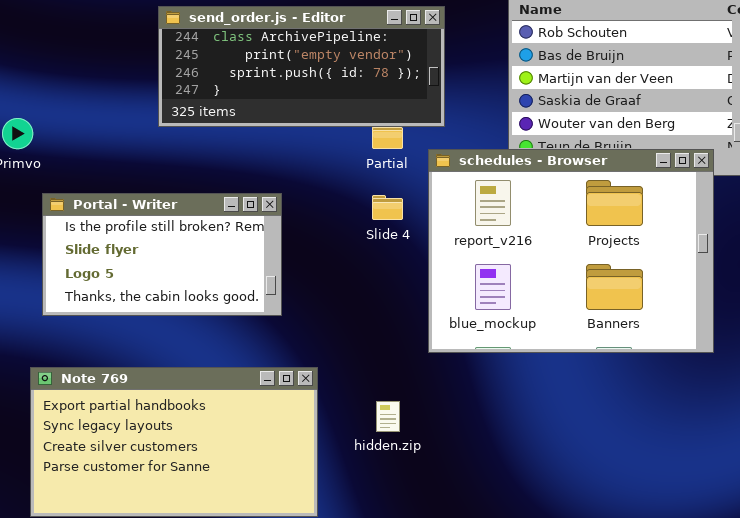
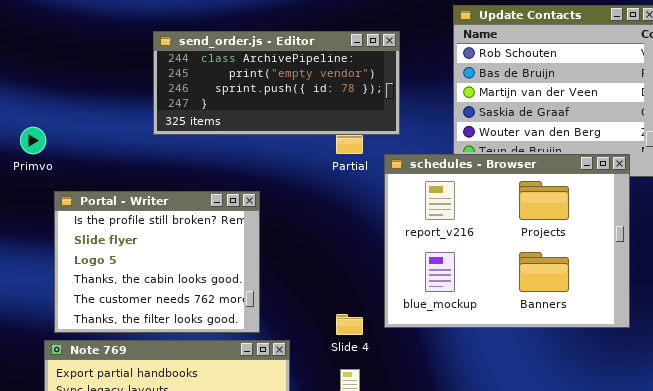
Portal - Writer: [42,193,282,316] -> [54,191,260,333], resized
Slide 4: [372,195,403,220] -> [336,314,363,335], moved

